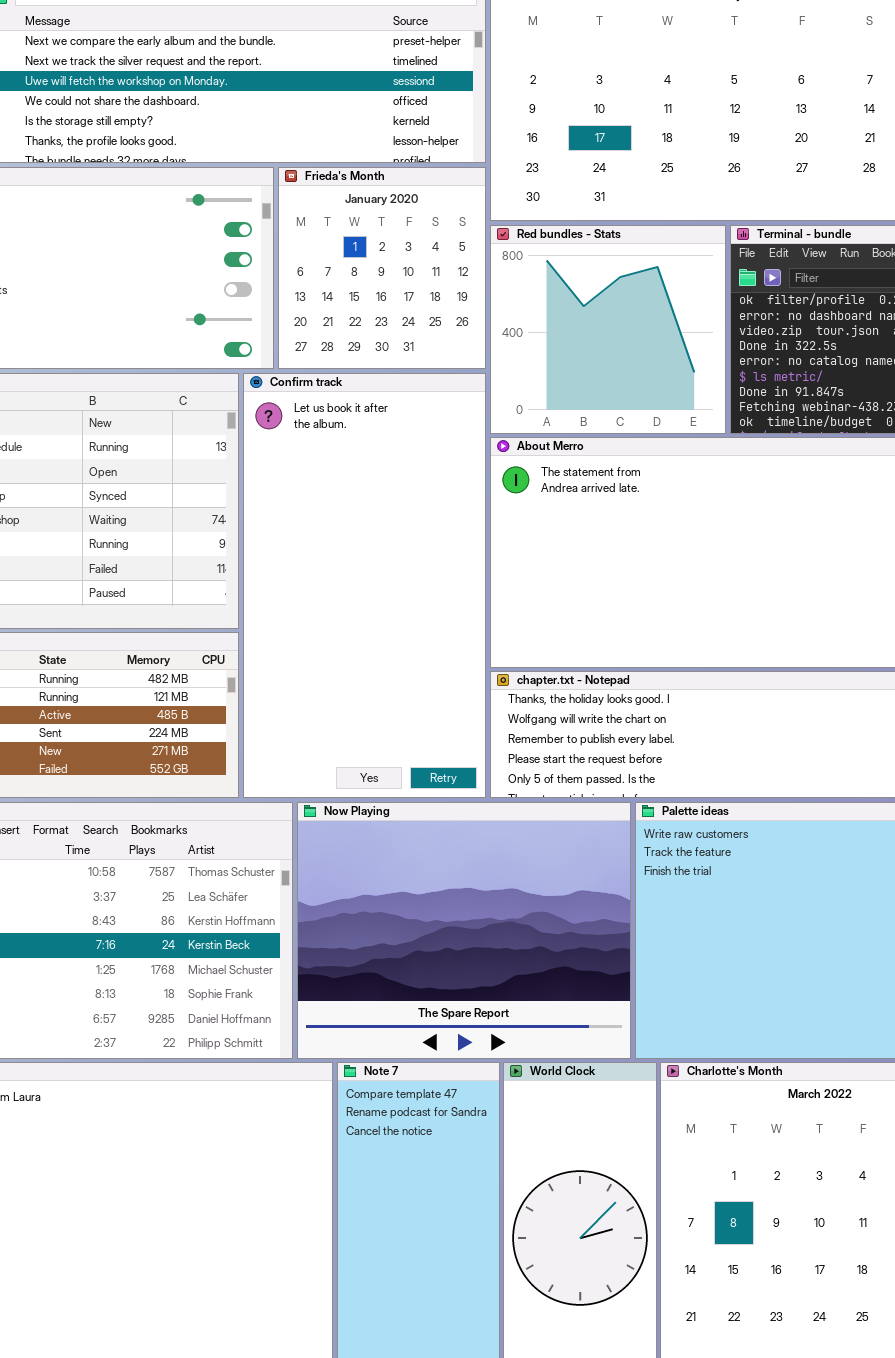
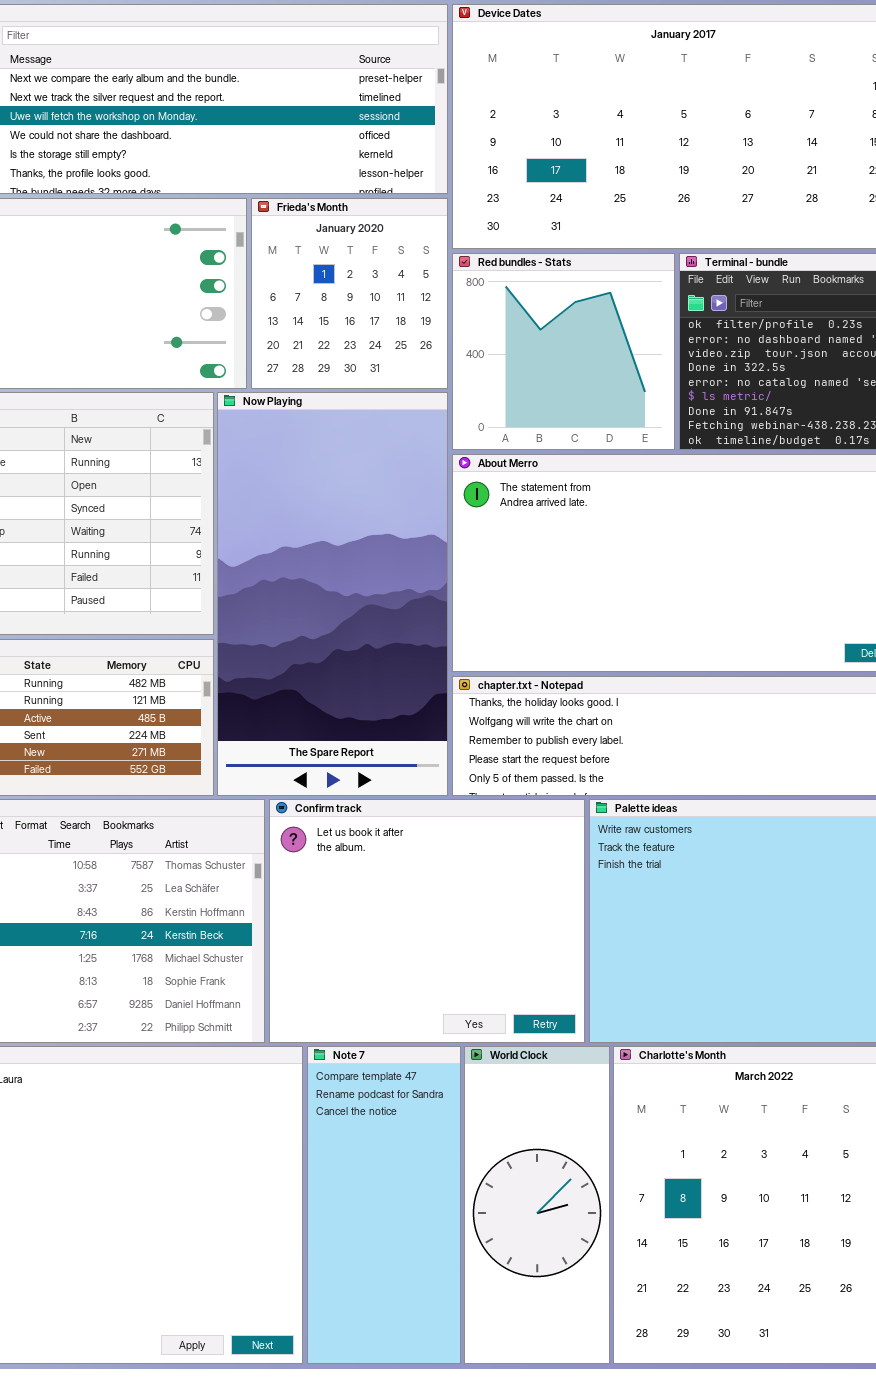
Confirm track: [243,373,486,798] -> [269,799,585,1043], moved, resized
Now Playing: [297,802,631,1059] -> [217,392,448,796], moved, resized

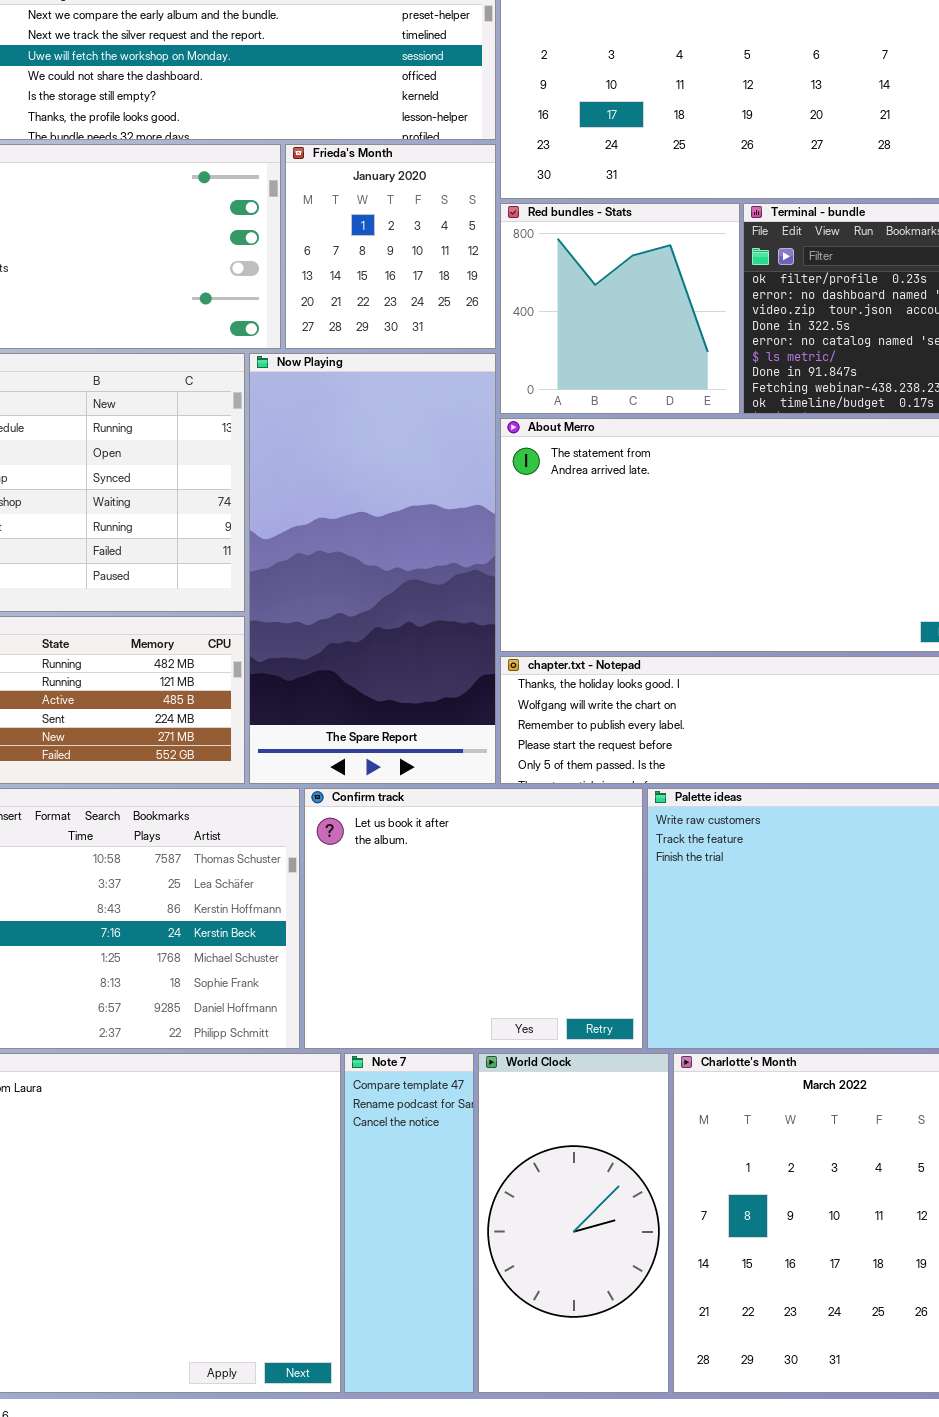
Note 7: [307,1046,461,1364] -> [344,1053,474,1393], resized
World Clock: [464,1046,610,1364] -> [478,1053,669,1393], resized

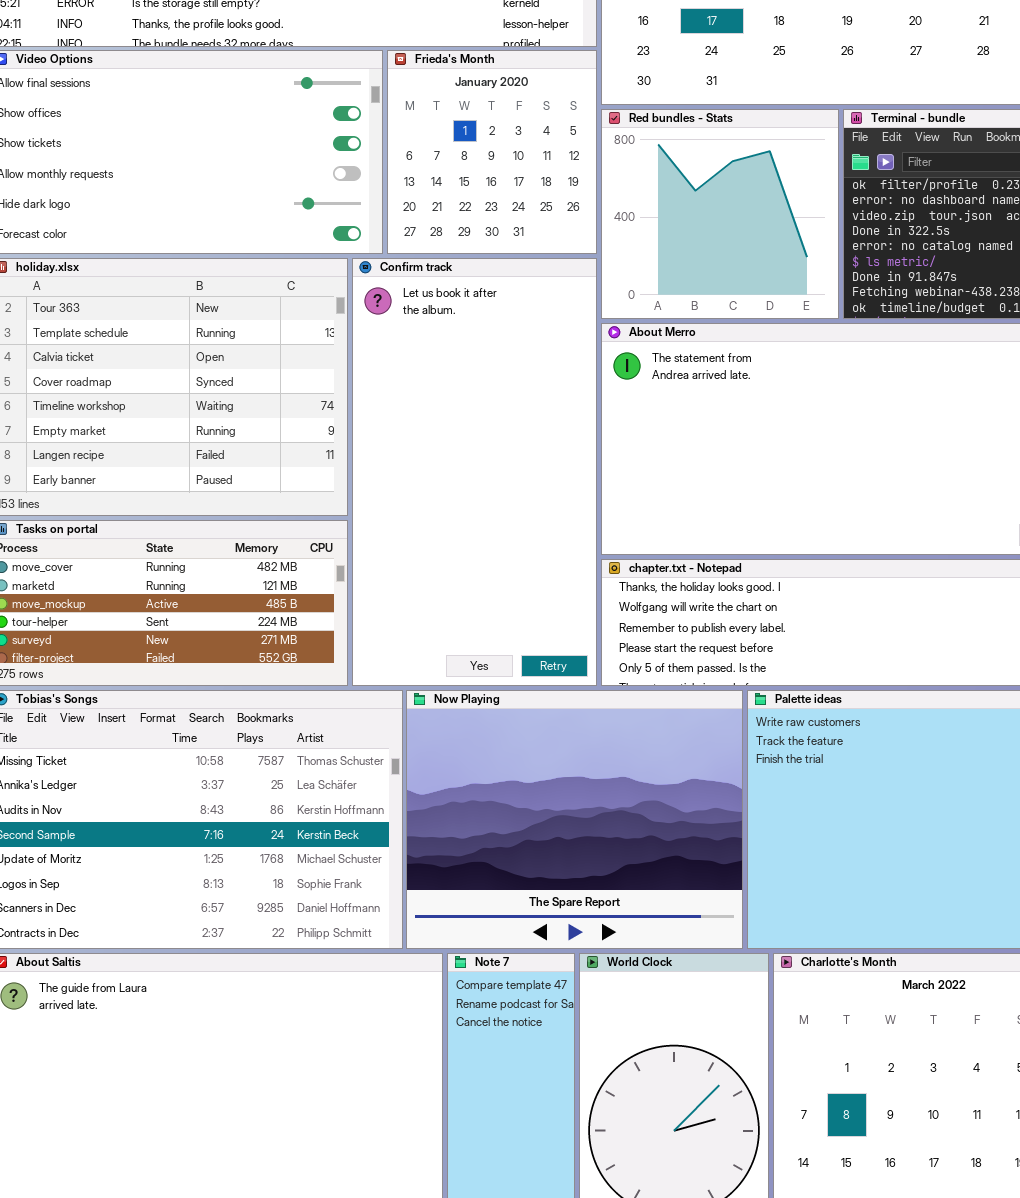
Now Playing: [249,353,496,784] -> [406,690,743,949], moved, resized
Confirm track: [304,788,643,1049] -> [352,258,597,686], moved, resized

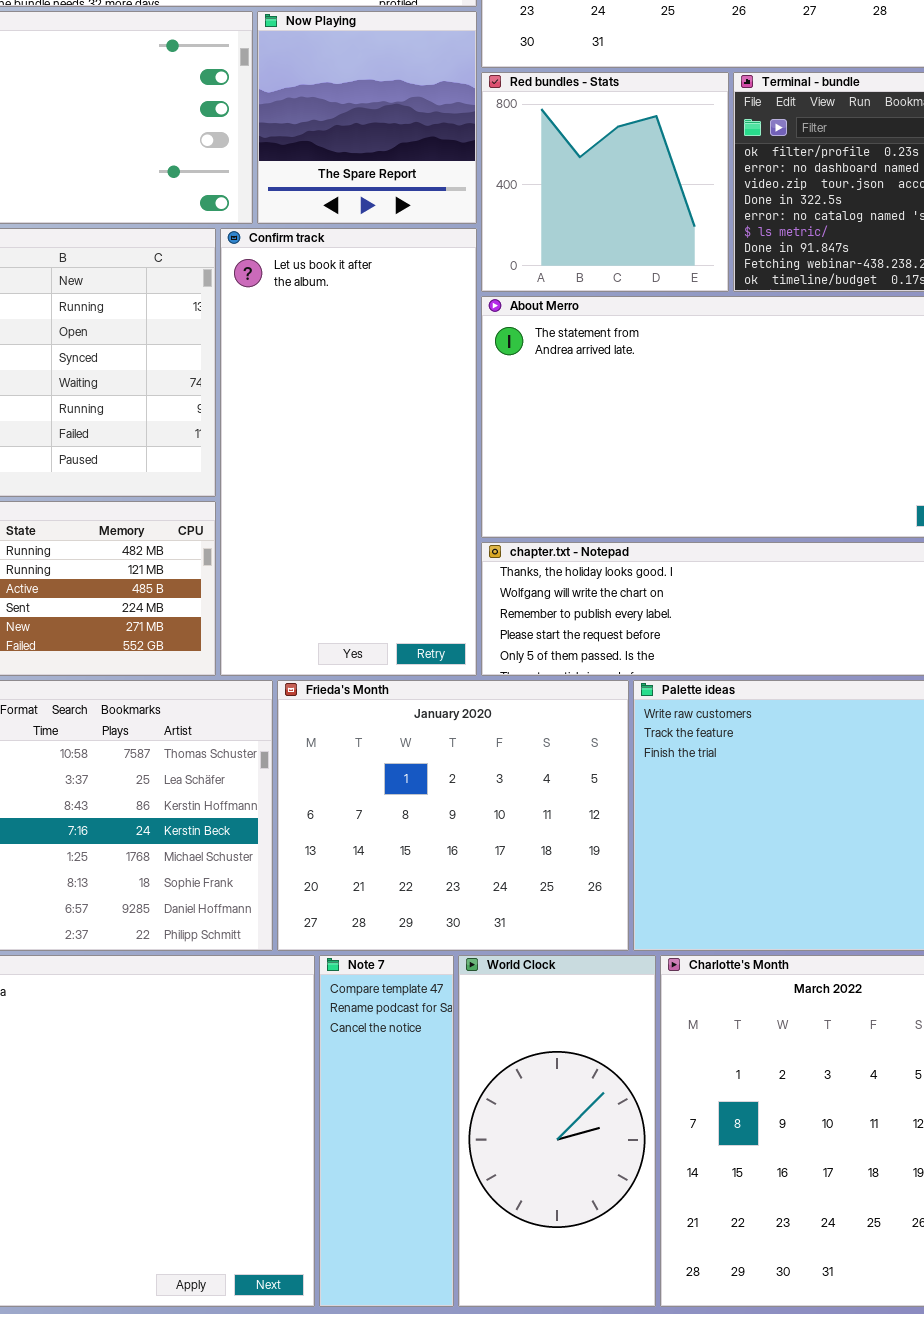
Frieda's Month: [387,50,597,254] -> [277,680,629,951], moved, resized
Now Playing: [406,690,743,949] -> [257,11,477,224], moved, resized

